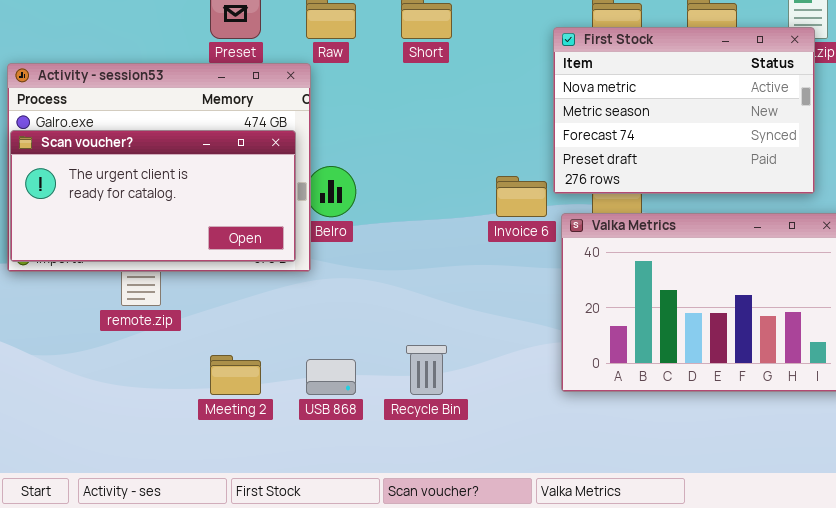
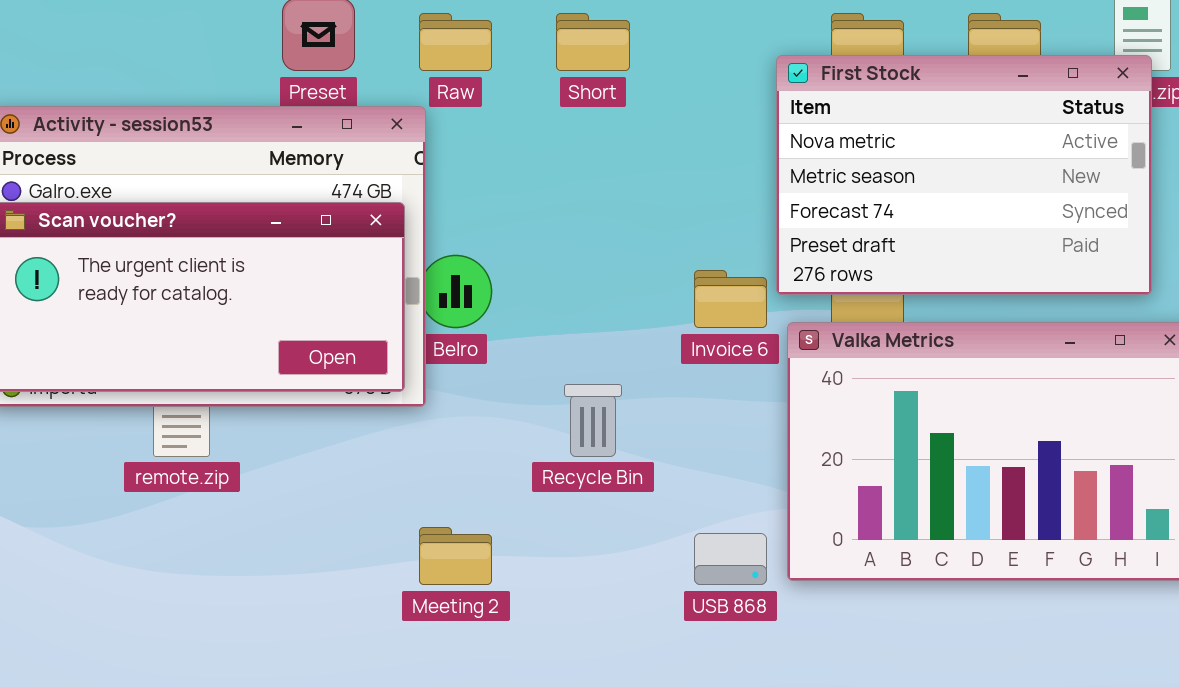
Recycle Bin: [406,345,447,395] -> [564,384,622,457], moved
Meeting 2: [210,355,261,395] -> [419,527,492,585], moved
USB 868: [306,359,356,395] -> [694,533,767,585], moved

